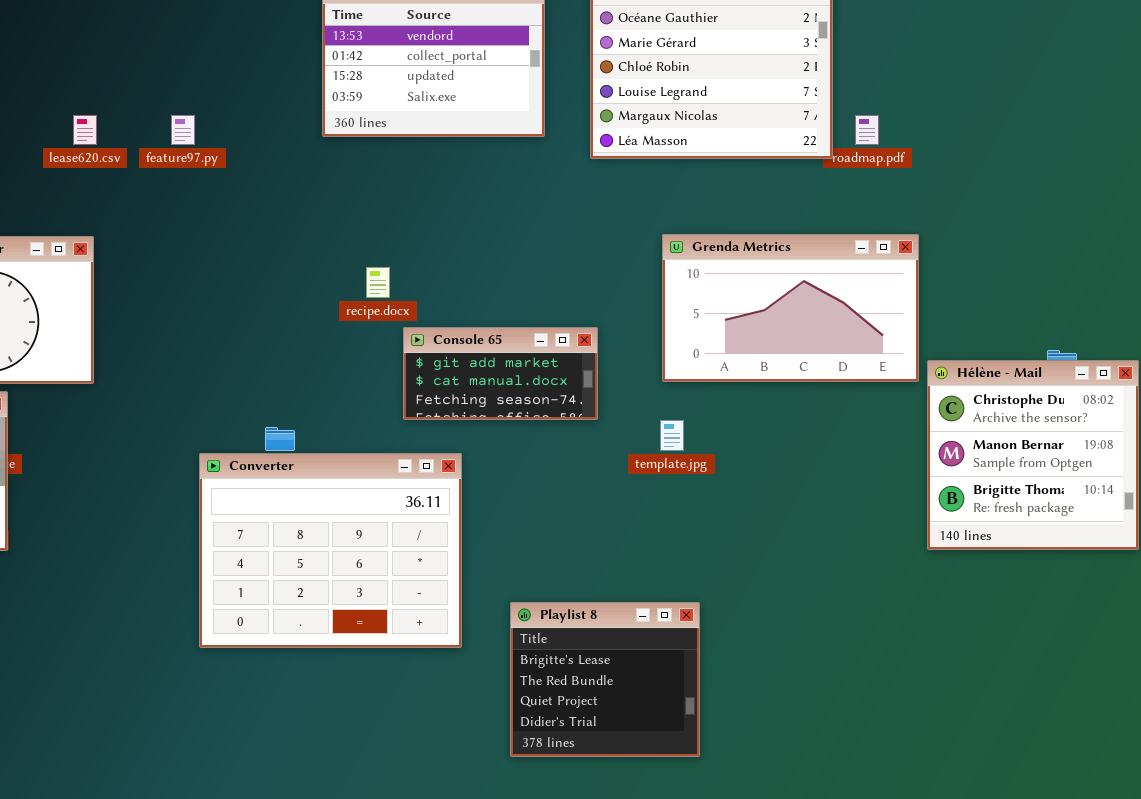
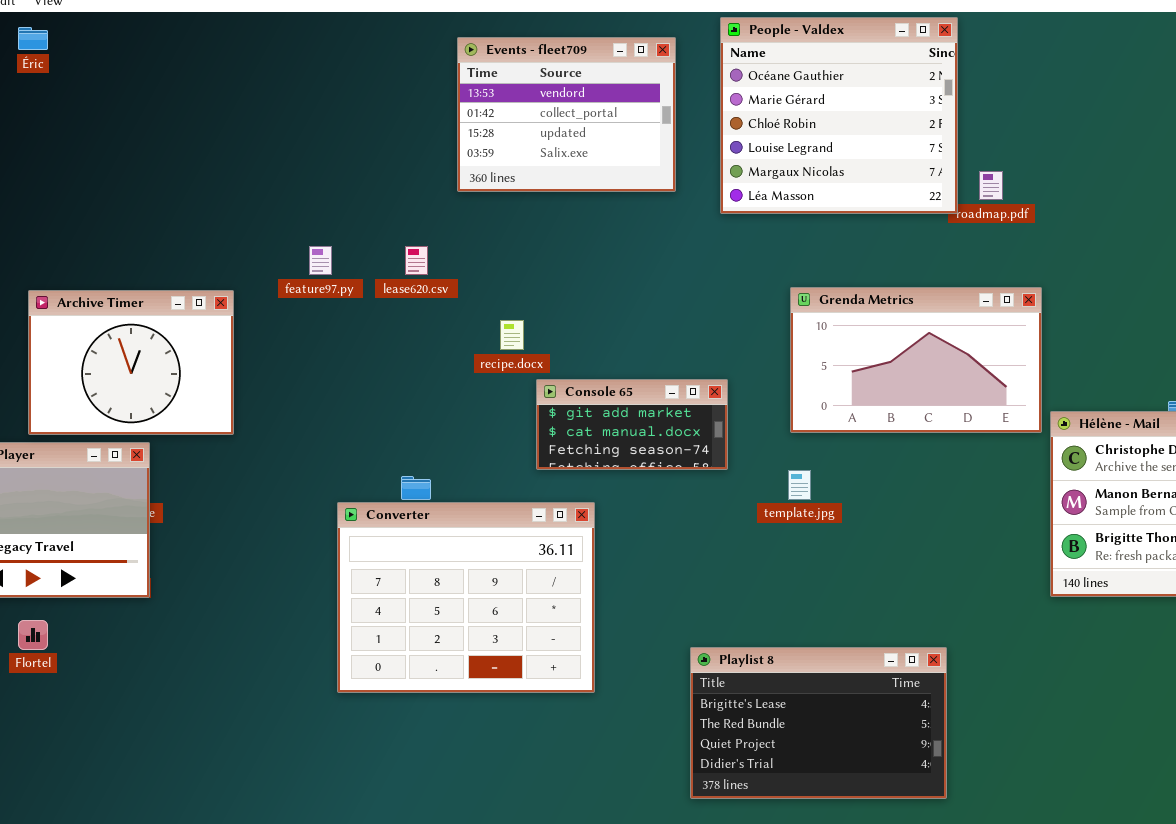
lease620.csv: [73,115,97,145] -> [405,246,428,275], moved
feature97.py: [171,115,195,145] -> [309,246,332,275], moved
Playlist 8: [510,602,700,757] -> [690,647,947,799], moved, resized

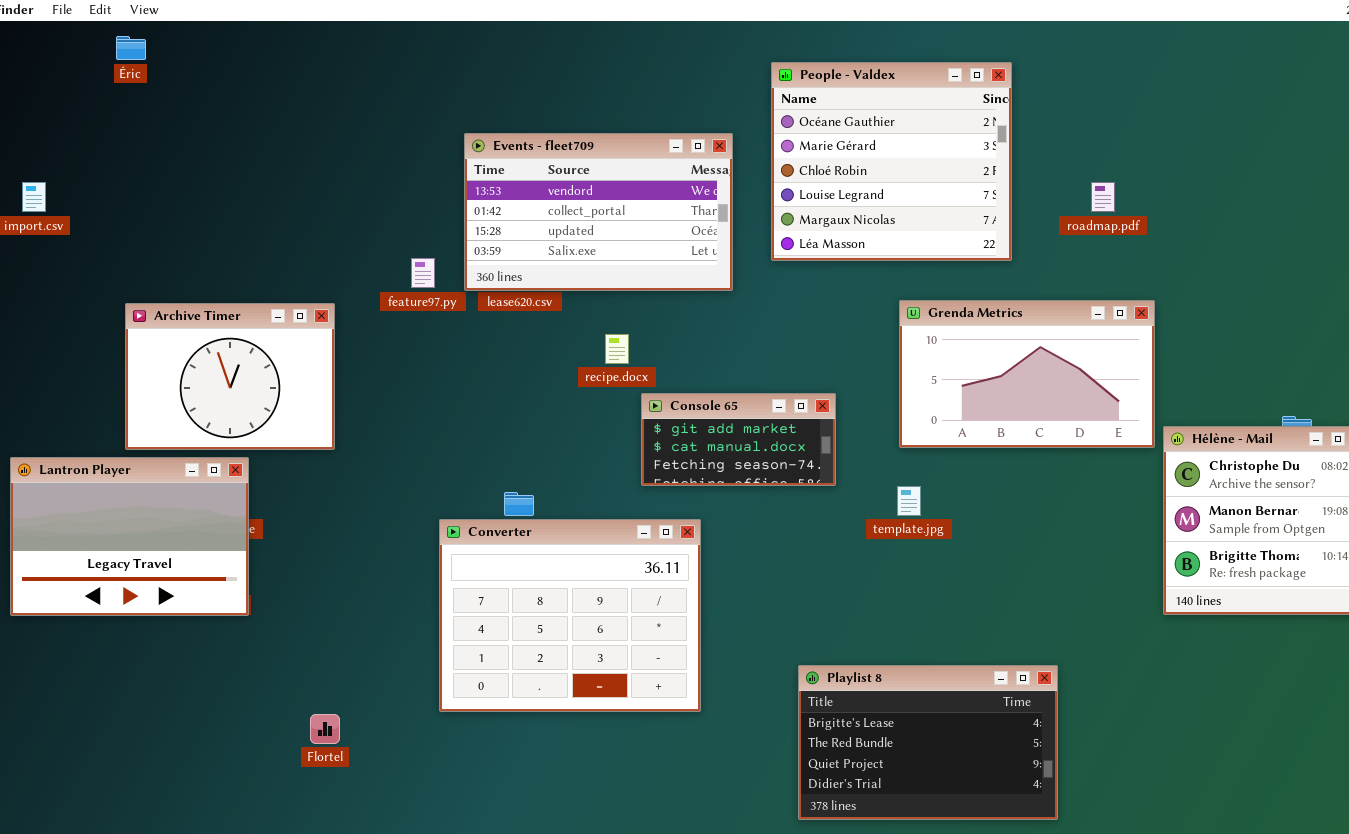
People - Valdex: [720,17,958,214] -> [771,62,1012,261], moved
Events - fleet709: [457,37,676,192] -> [464,133,733,291], moved, resized
Flortel: [18,620,48,650] -> [310,714,340,744], moved

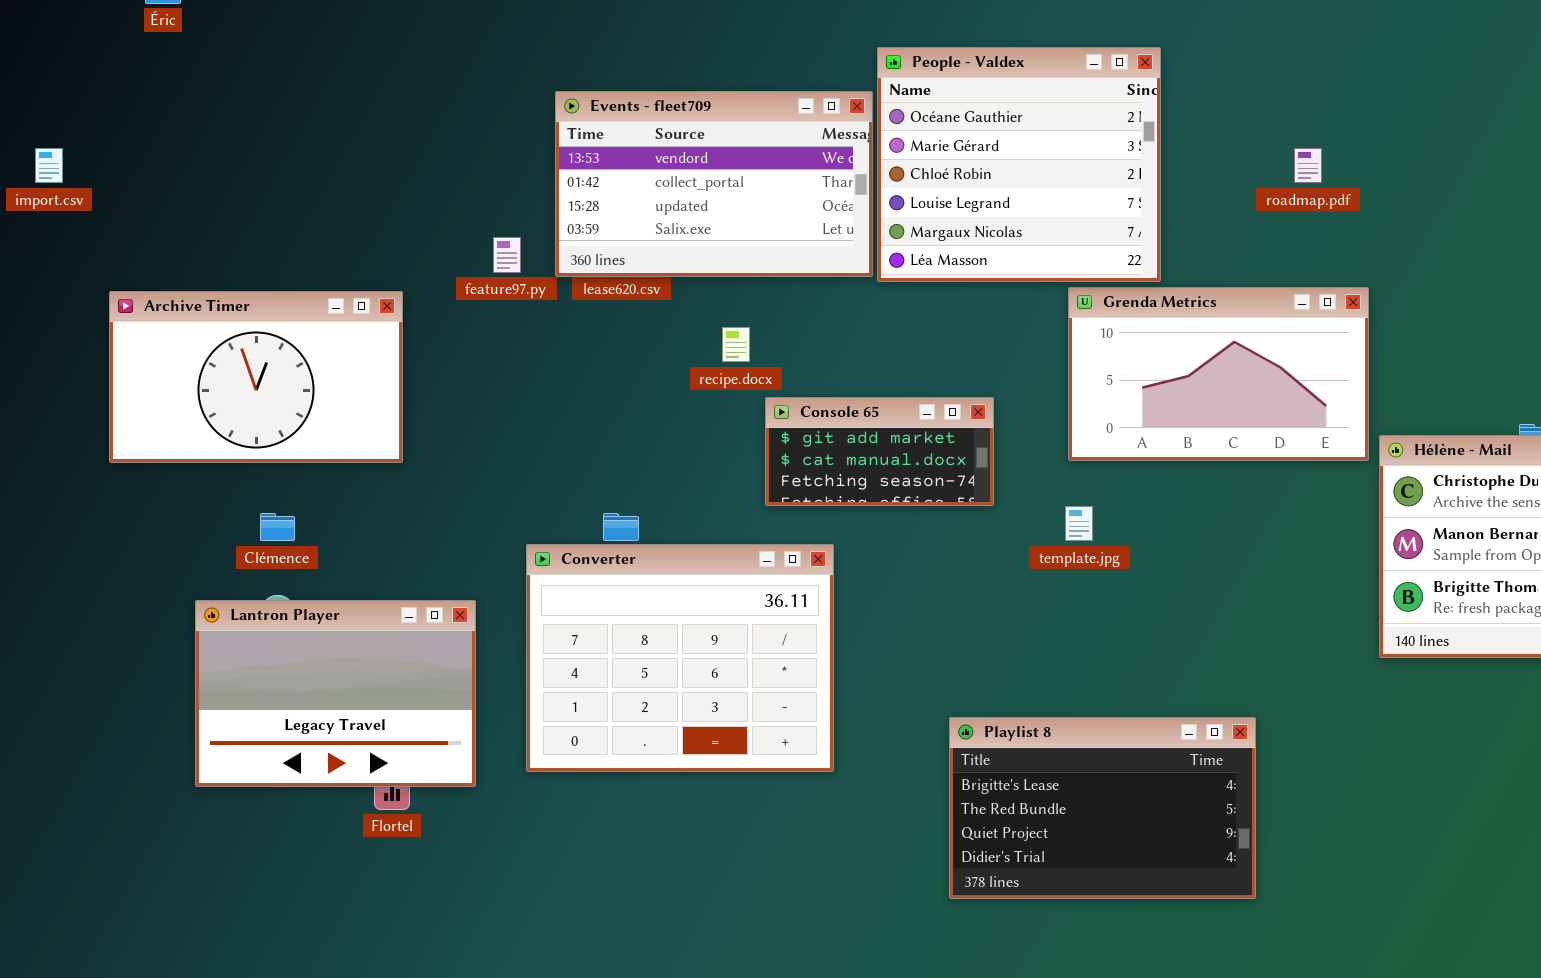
People - Valdex: [771,62,1012,261] -> [877,47,1161,282], moved
Archive Timer: [125,303,335,450] -> [109,291,403,463], resized
Lantron Player: [10,457,249,616] -> [195,600,476,787], moved

